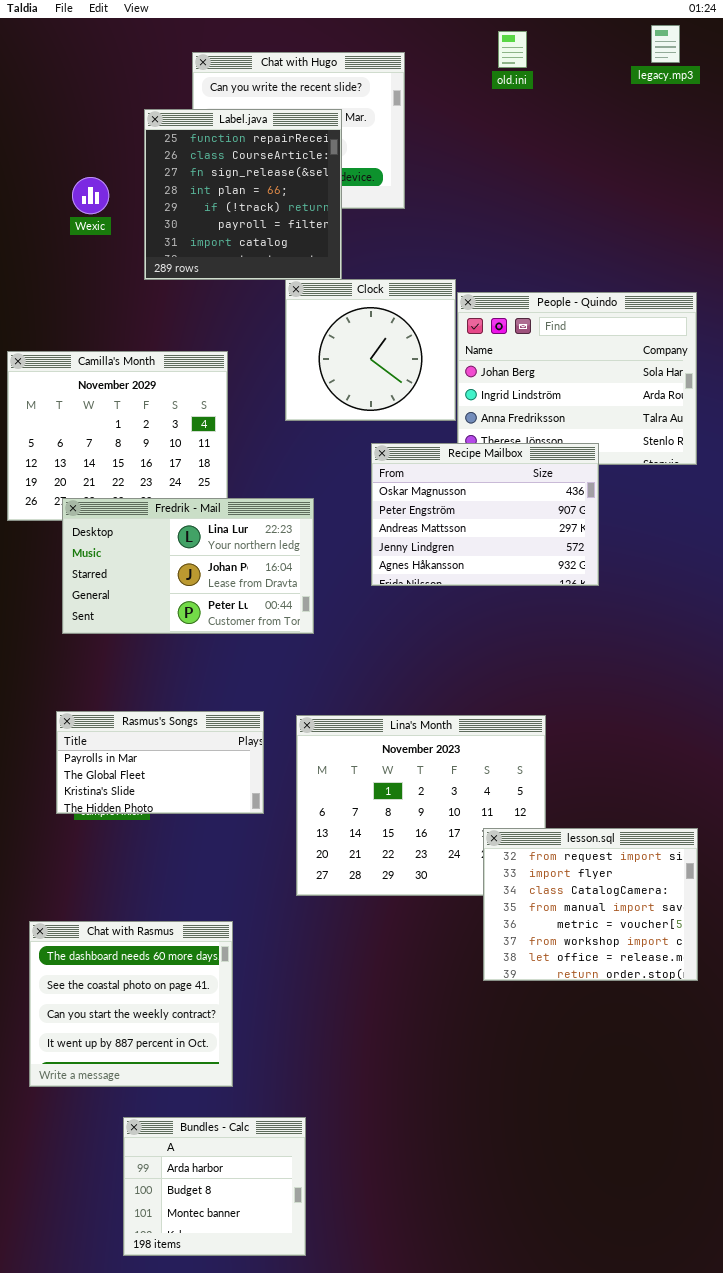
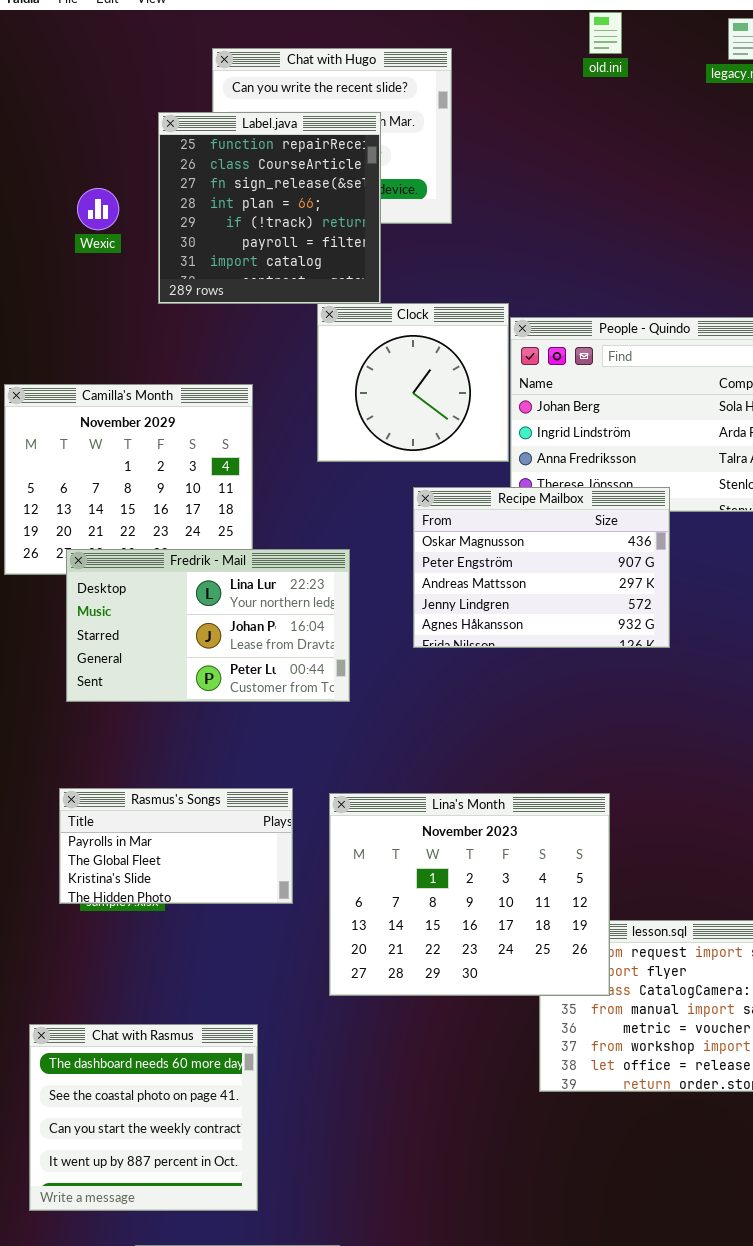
old.ini: [498,31,527,68] -> [589,12,622,54], moved
Lina's Month: [296,715,546,896] -> [329,793,610,996], raised

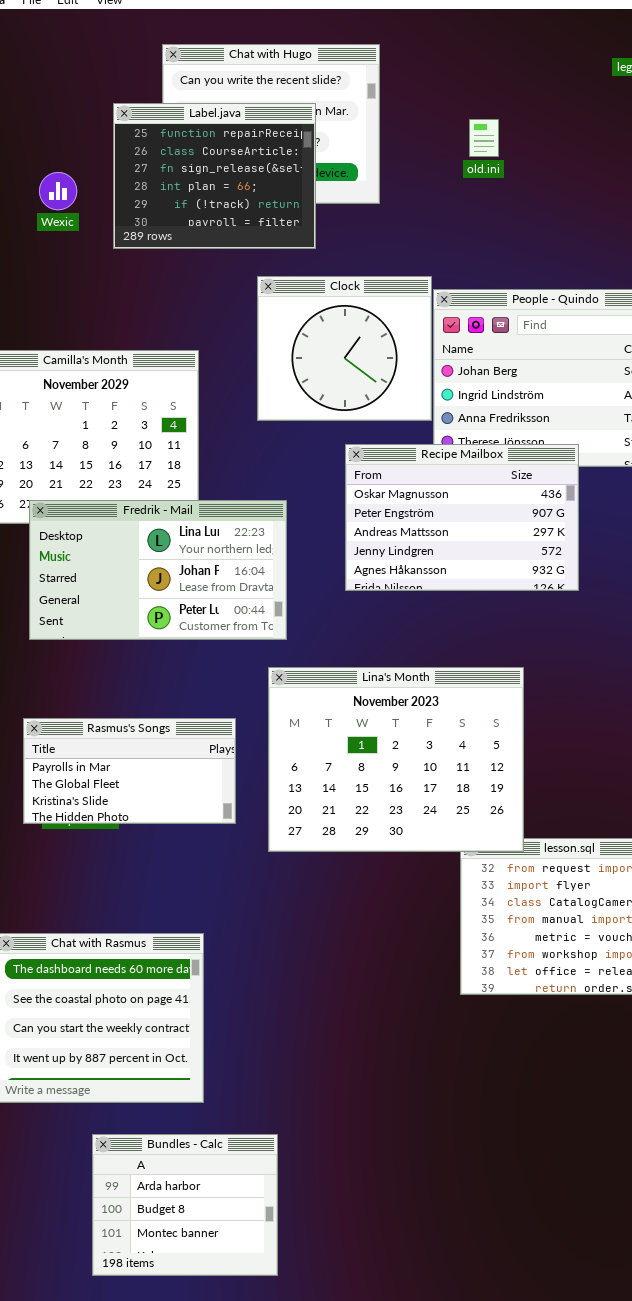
old.ini: [589,12,622,54] -> [469,119,499,157], moved
Label.java: [158,112,381,304] -> [113,103,316,249], resized
Lina's Month: [329,793,610,996] -> [268,667,524,852], moved

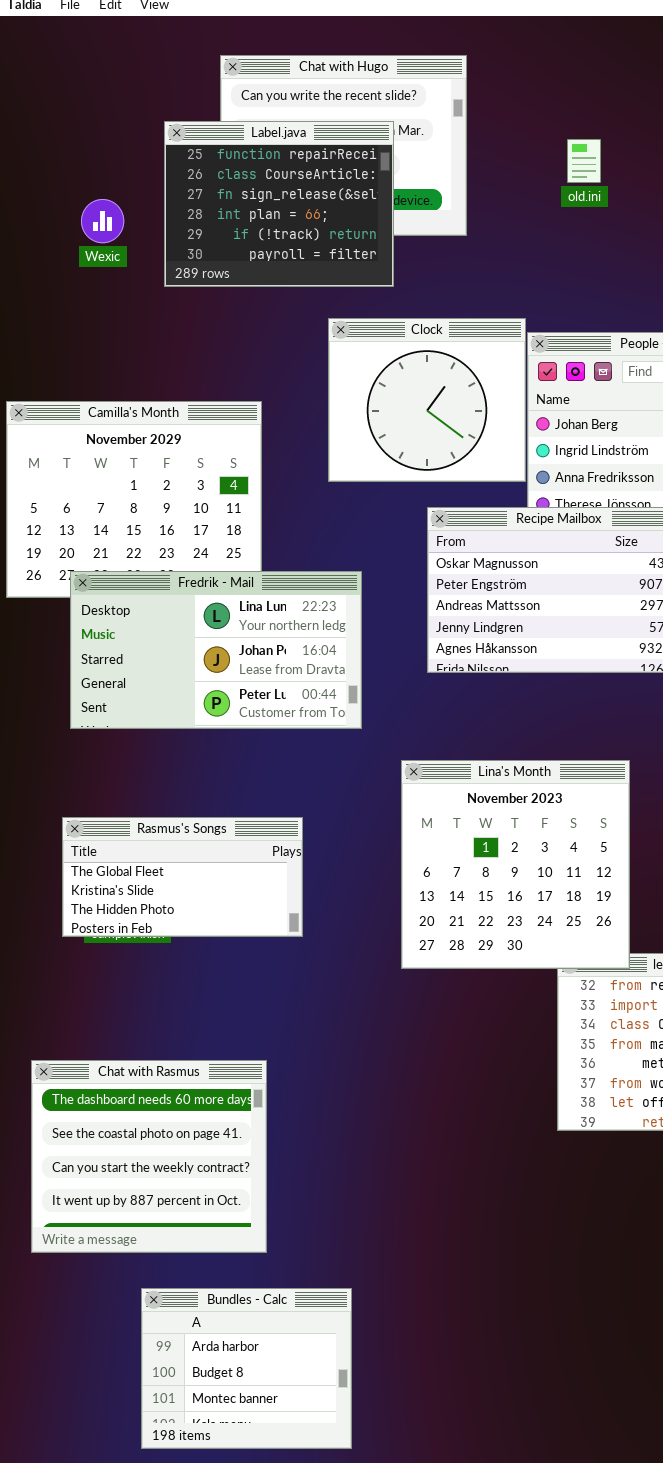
Lina's Month: [268,667,524,852] -> [401,760,630,969], resized
Rasmus's Songs: [23,718,236,824] -> [62,817,303,937], scrolled down 1 row

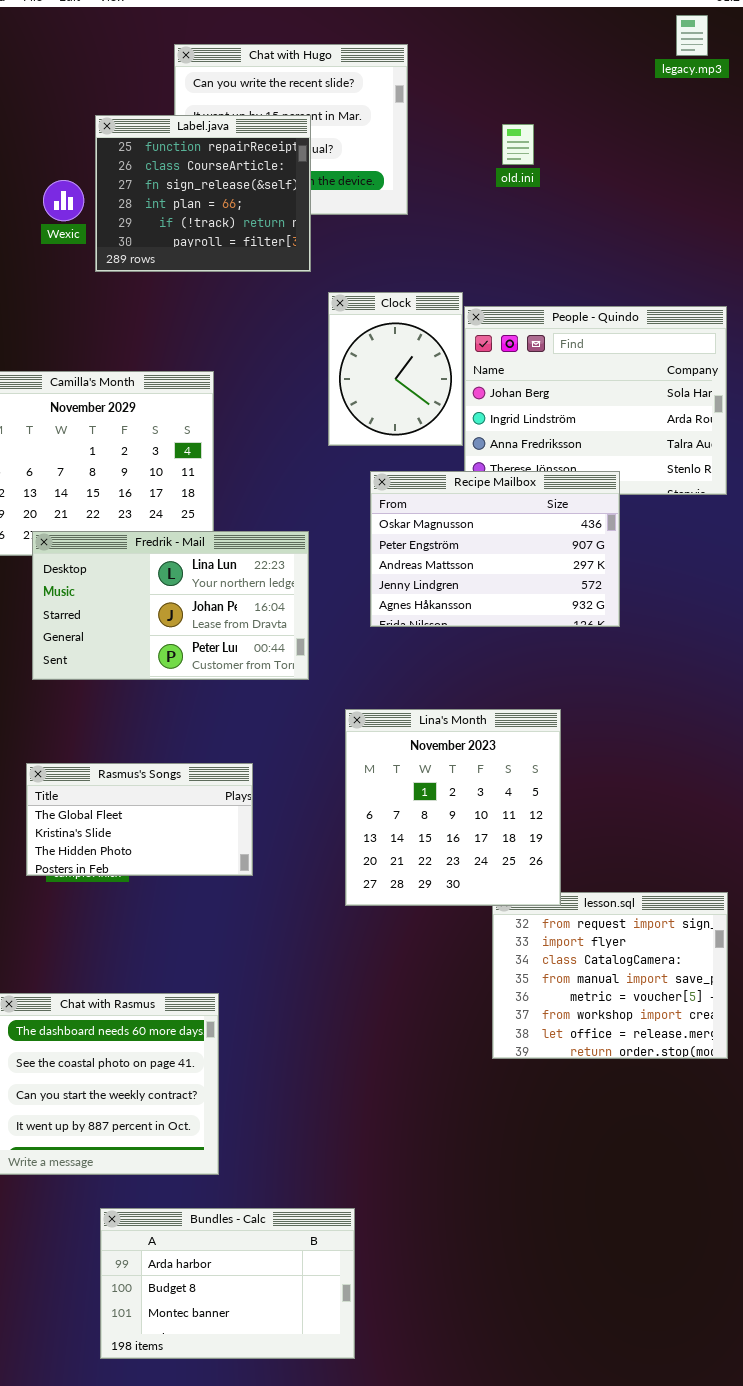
Label.java: [164,121,394,287] -> [95,115,311,272], moved
Clock: [328,318,526,482] -> [328,292,463,446], resized
Bundles - Calc: [141,1288,352,1449] -> [100,1208,355,1359], resized

